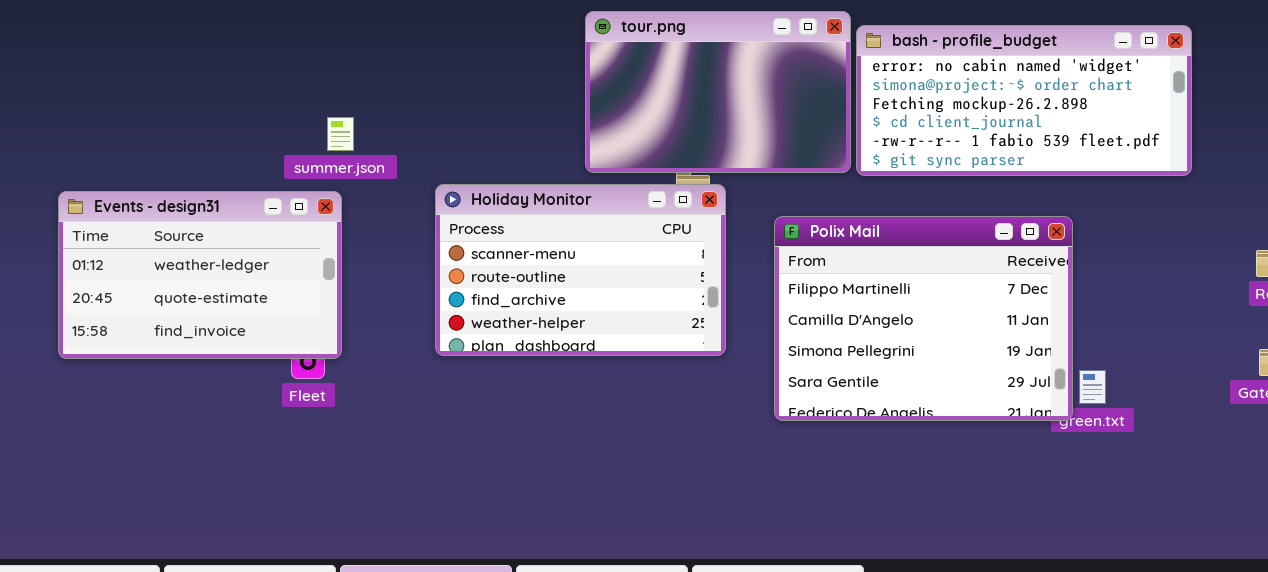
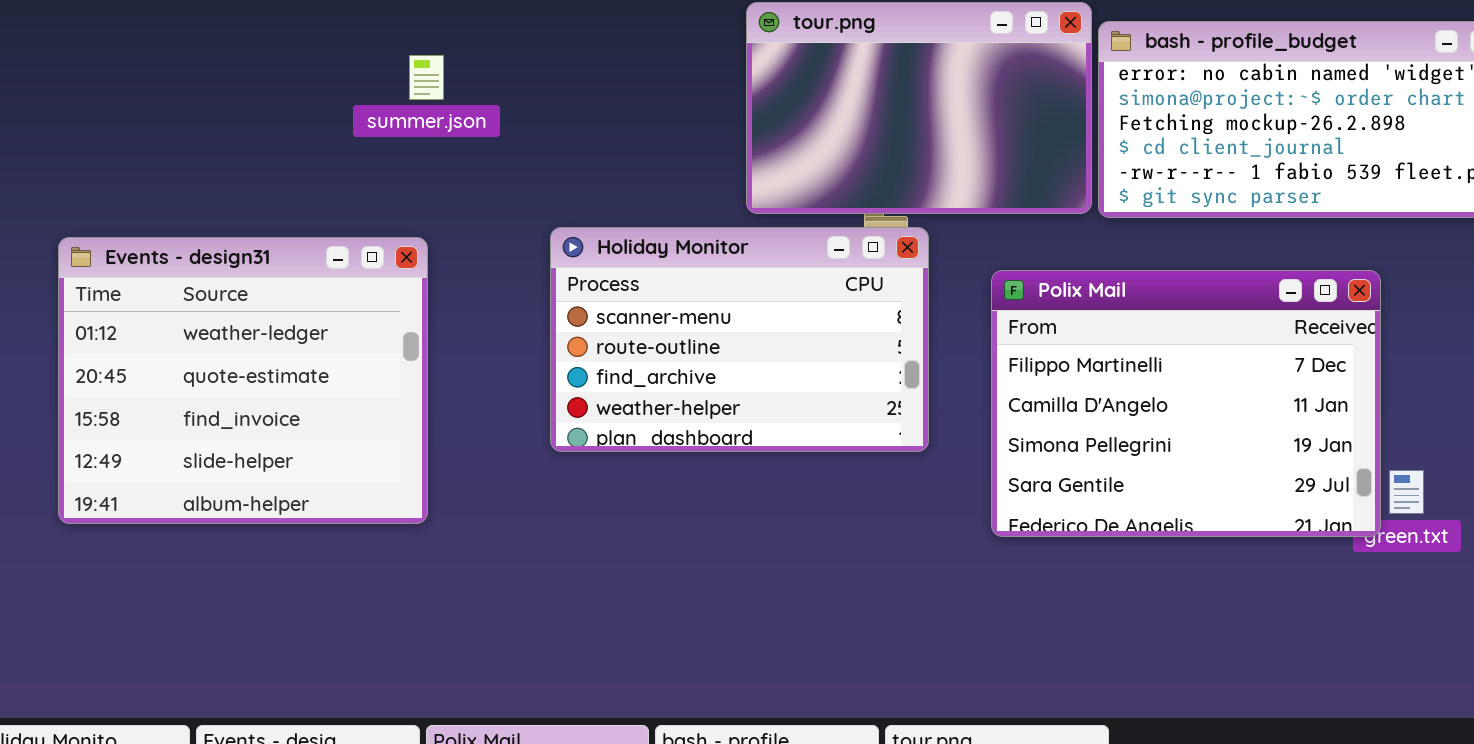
summer.json: [327,117,354,151] -> [409,55,444,100], moved
Events - design31: [58,191,342,359] -> [58,237,428,524], resized

